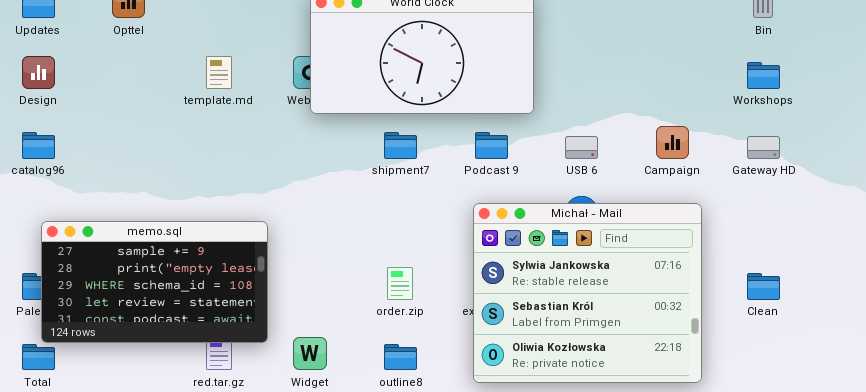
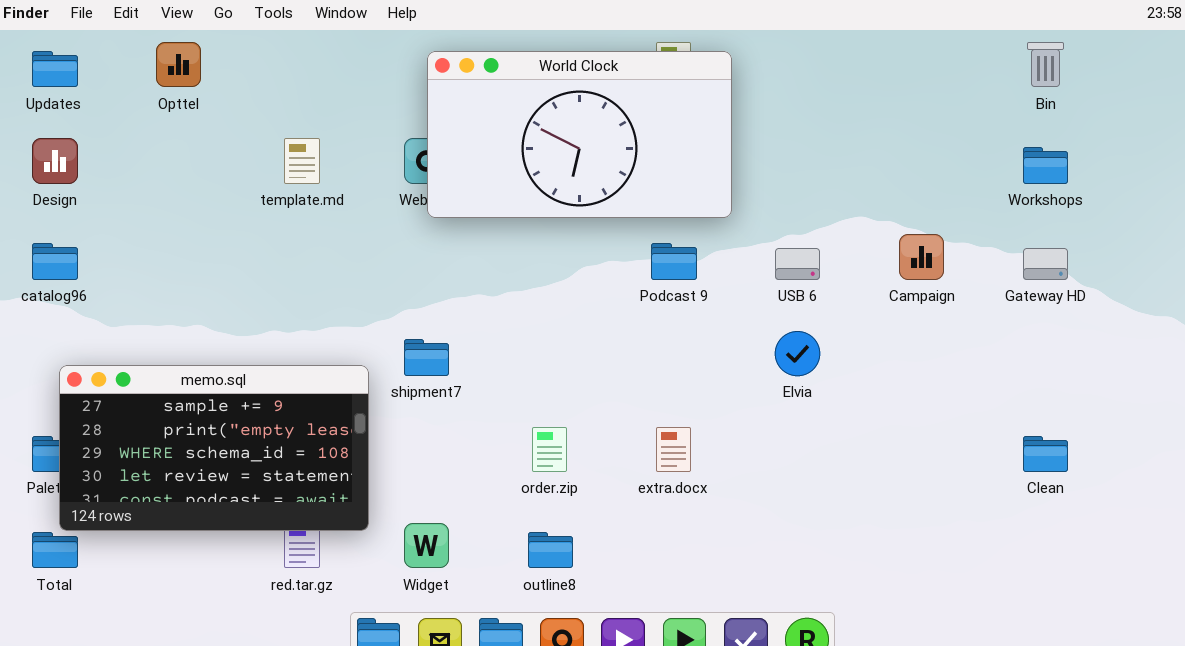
shipment7: [384,132,417,159] -> [404,339,449,376], moved
Michał - Mail: [473,203,702,383] -> none, closed

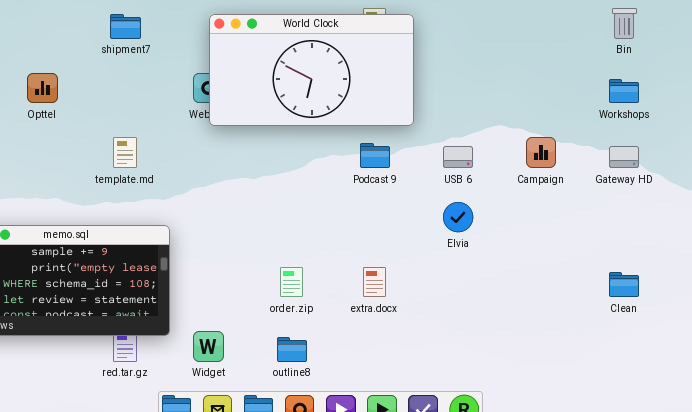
Opttel: [156,42,201,87] -> [27,73,58,103], moved
template.md: [284,138,320,184] -> [113,137,137,168], moved
shipment7: [404,339,449,376] -> [110,14,141,39], moved

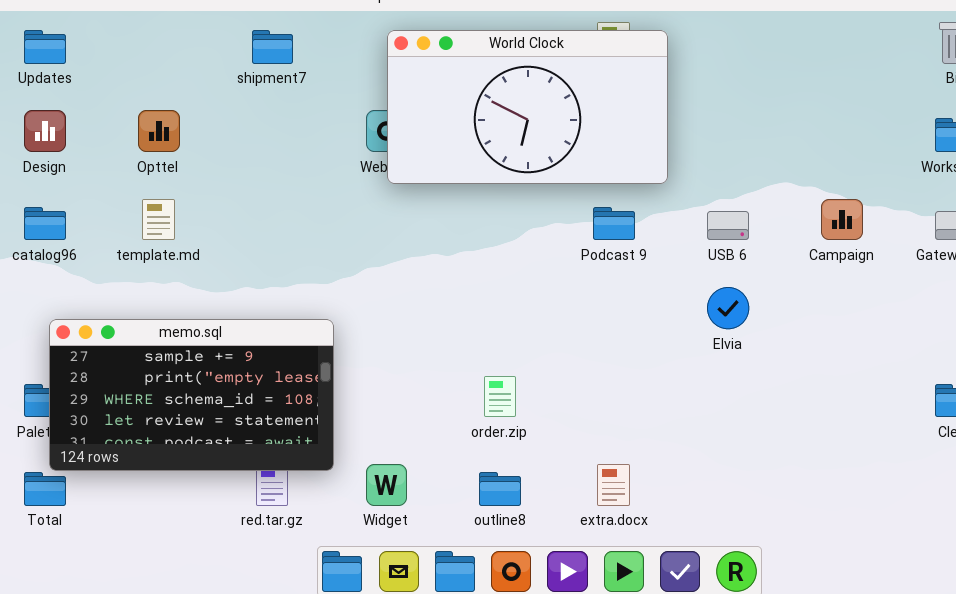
template.md: [113,137,137,168] -> [142,199,175,240], moved
extra.docx: [363,267,386,297] -> [597,464,630,506], moved

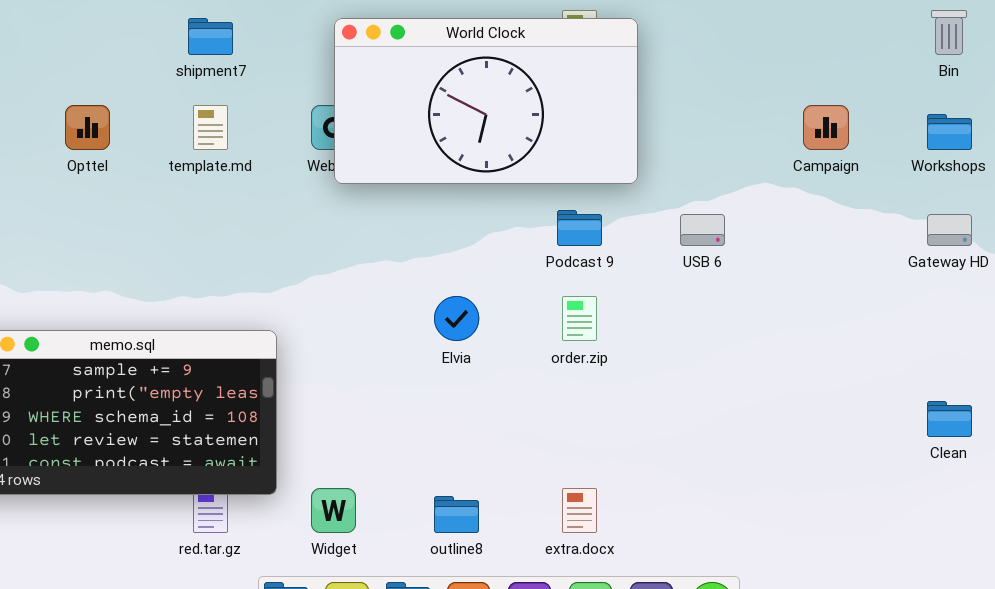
template.md: [142,199,175,240] -> [193,105,228,150], moved
Campaign: [821,199,863,240] -> [803,105,849,150], moved
Elvia: [707,287,749,329] -> [434,296,479,341], moved
order.zip: [484,376,516,417] -> [562,296,597,341], moved

